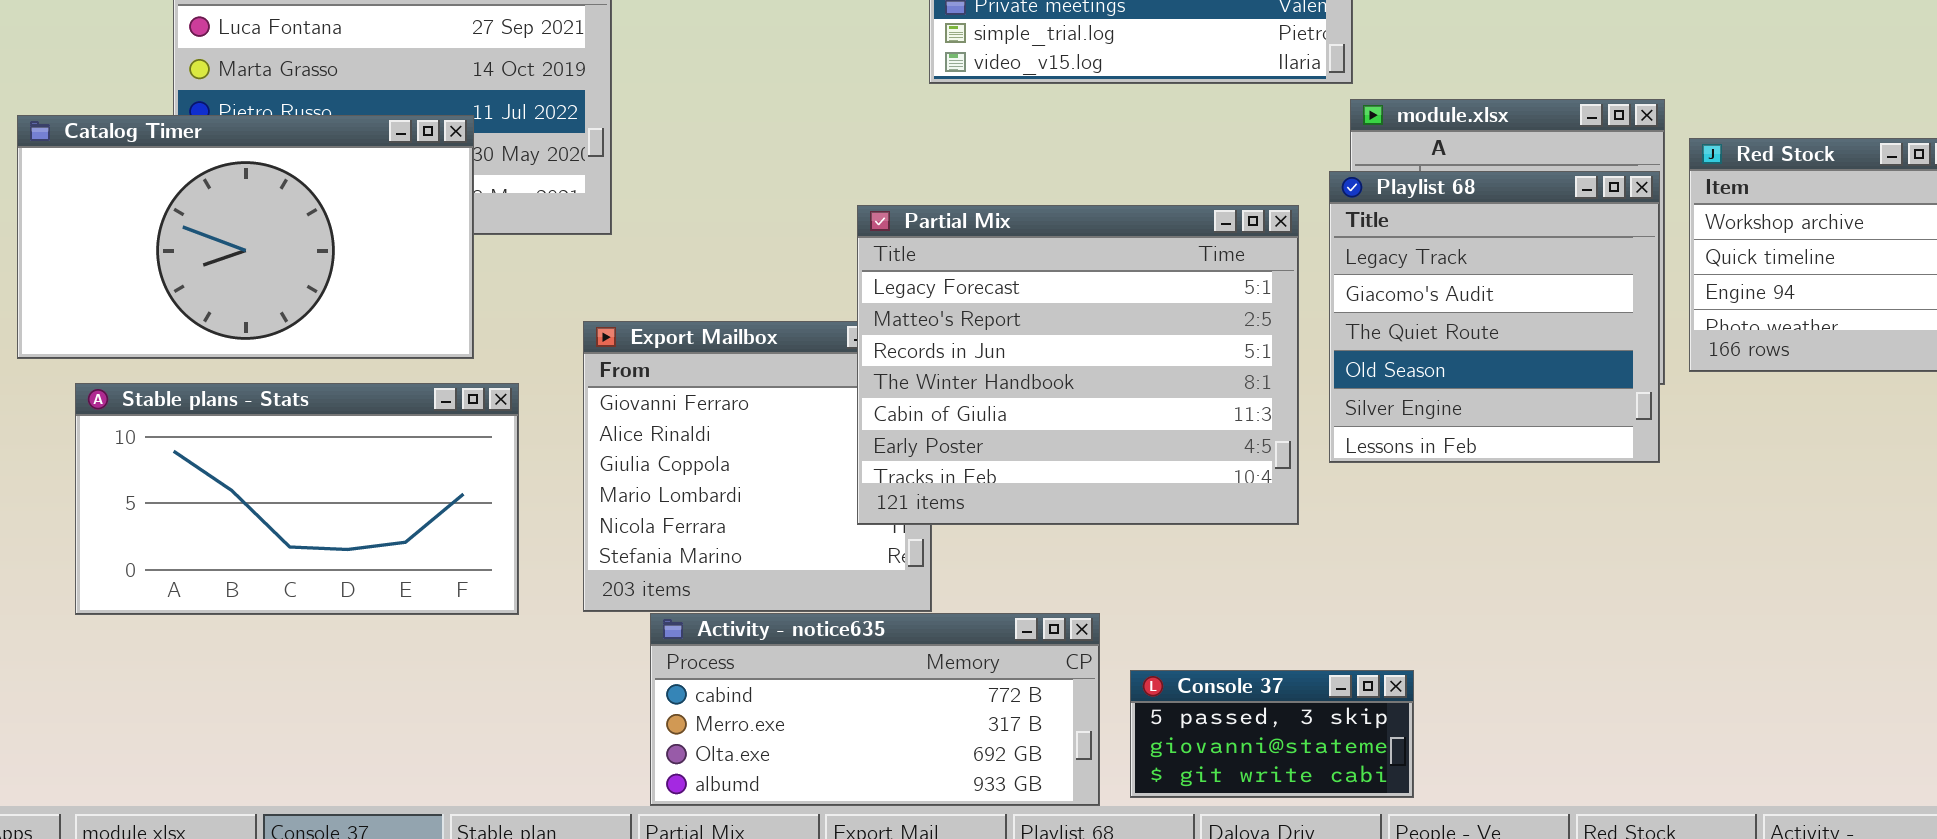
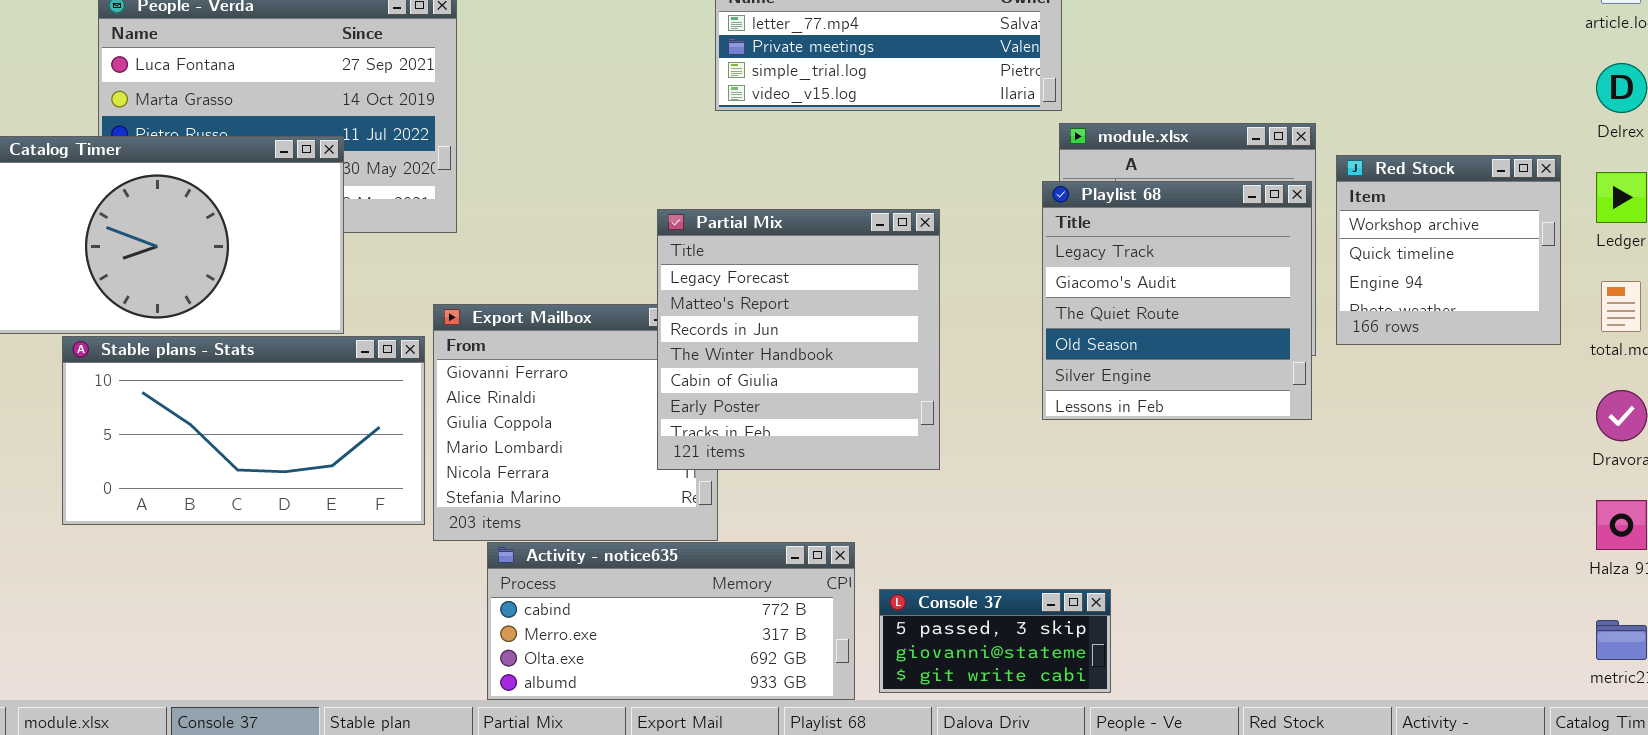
Partial Mix: [857,205,1299,525] -> [657,209,940,470], resized
Stable plans - Stats: [75,383,519,615] -> [62,336,425,525], moved

